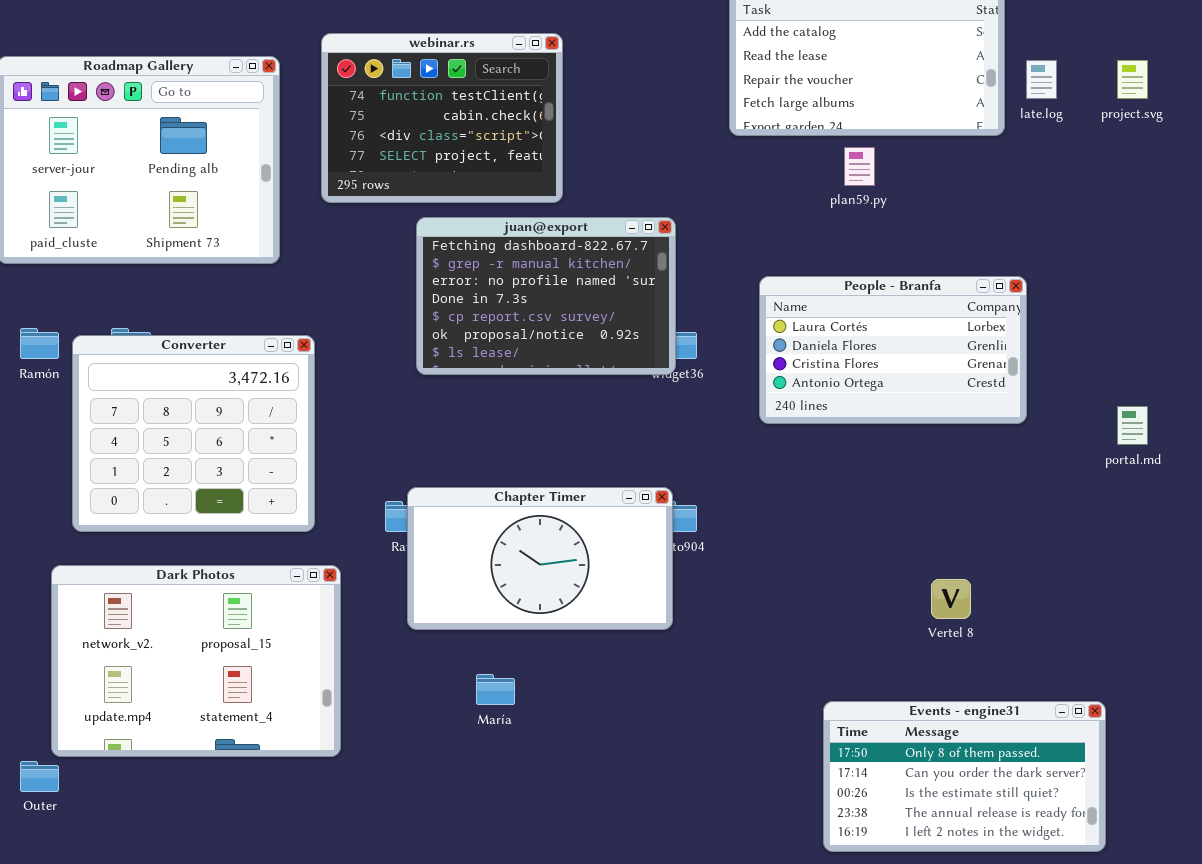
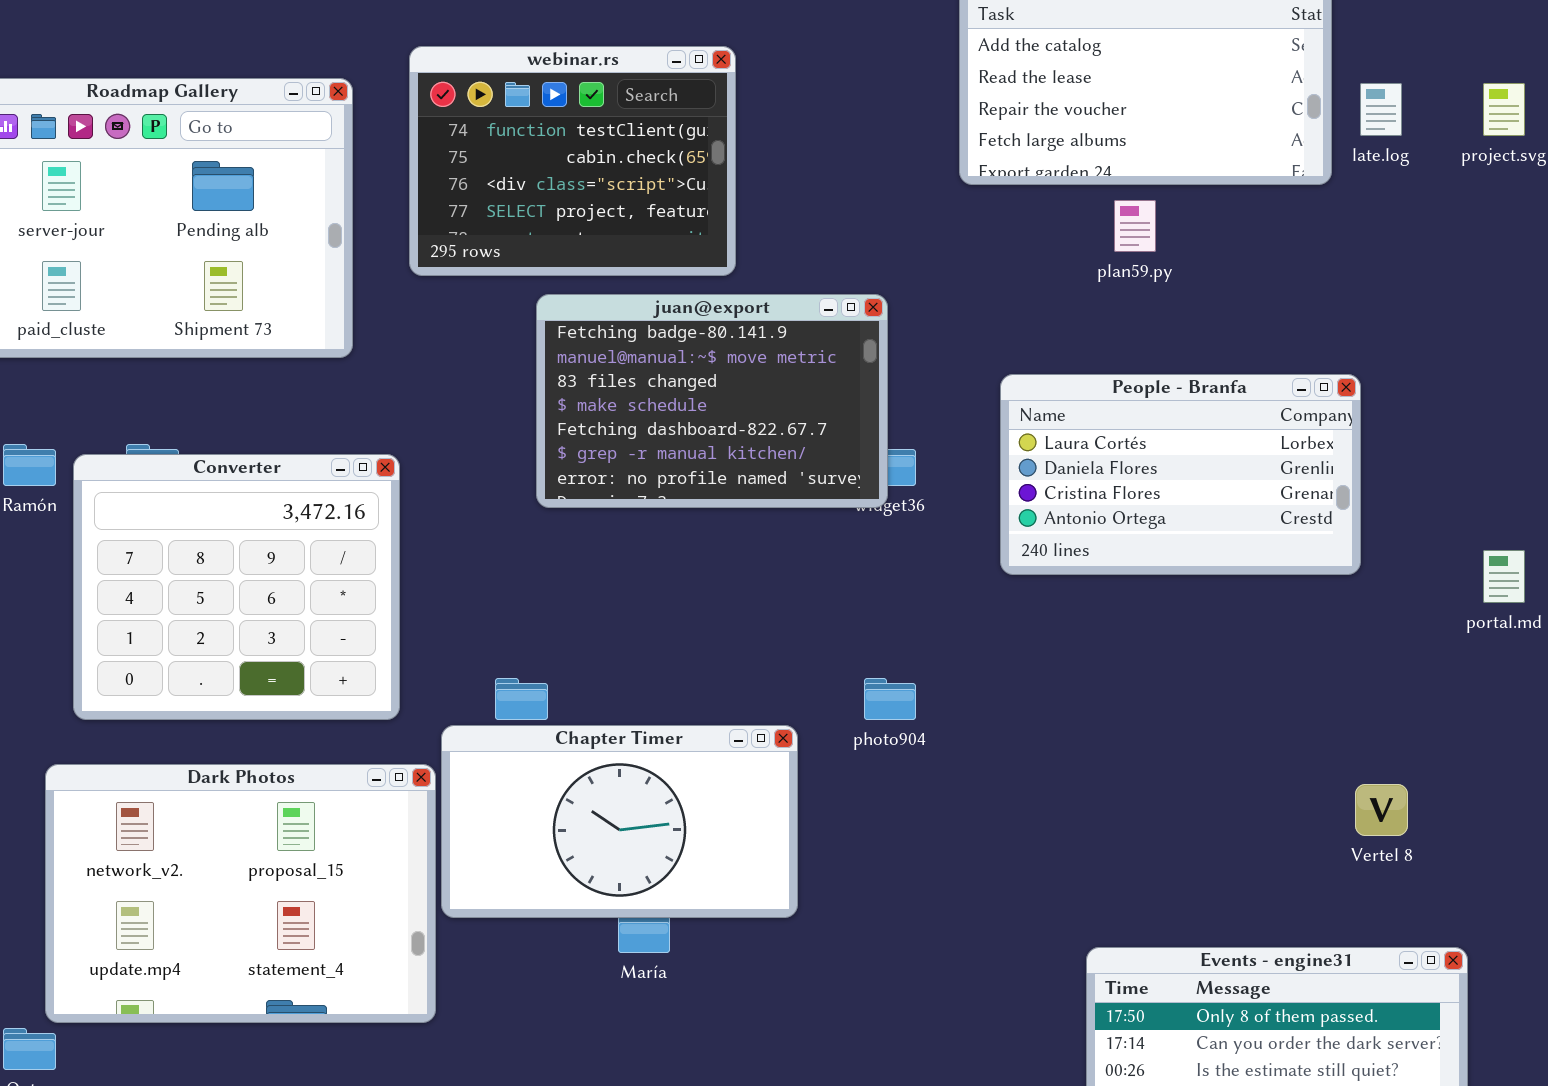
juan@export: [416,217,676,375] -> [536,294,888,508], scrolled up 4 rows
Chapter Timer: [407,487,673,630] -> [441,725,798,918], moved
Vertel 8: [931,579,971,619] -> [1355,784,1408,836], moved

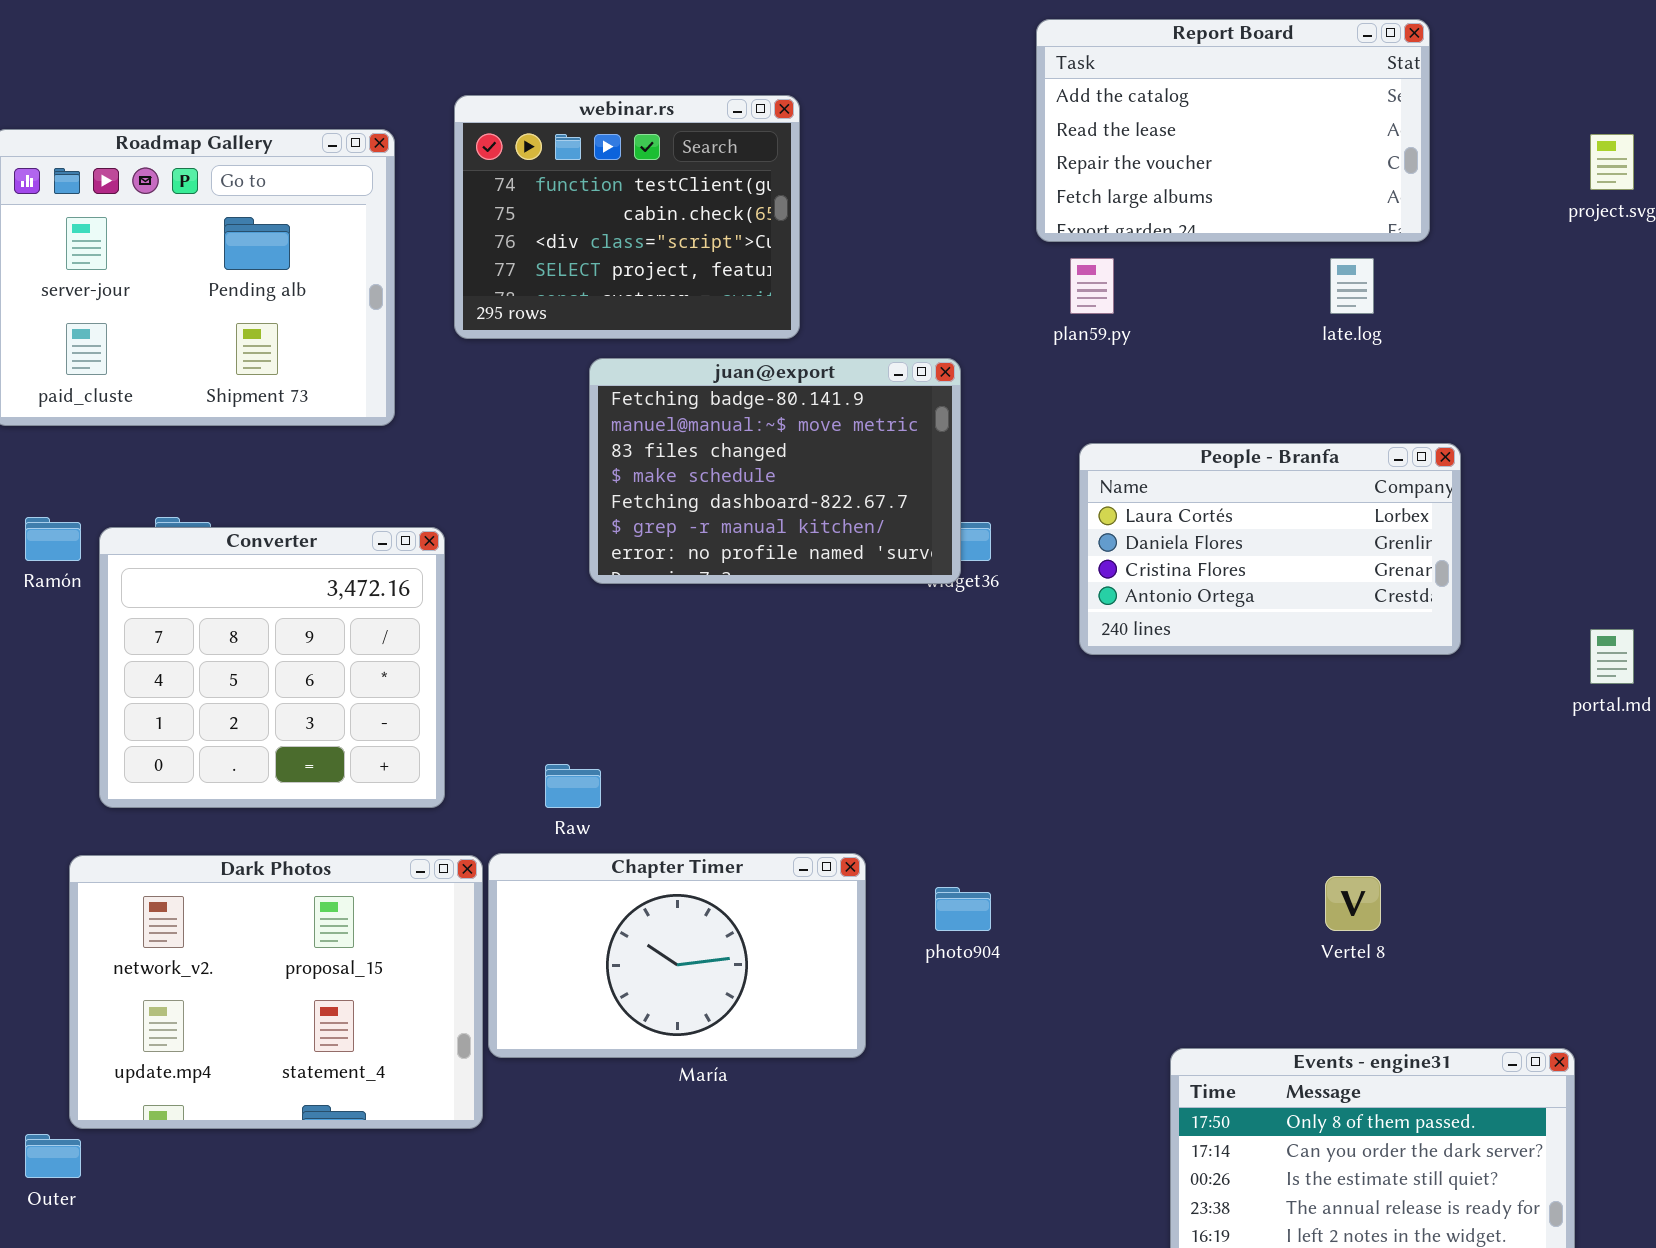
late.log: [1360,83,1402,136] -> [1330,258,1374,314], moved
plan59.py: [1114,200,1156,252] -> [1070,258,1114,314], moved
photo904: [864,678,916,720] -> [935,887,991,931], moved
Chapter Timer: [441,725,798,918] -> [488,853,866,1058], moved
Vertel 8: [1355,784,1408,836] -> [1325,876,1381,931], moved

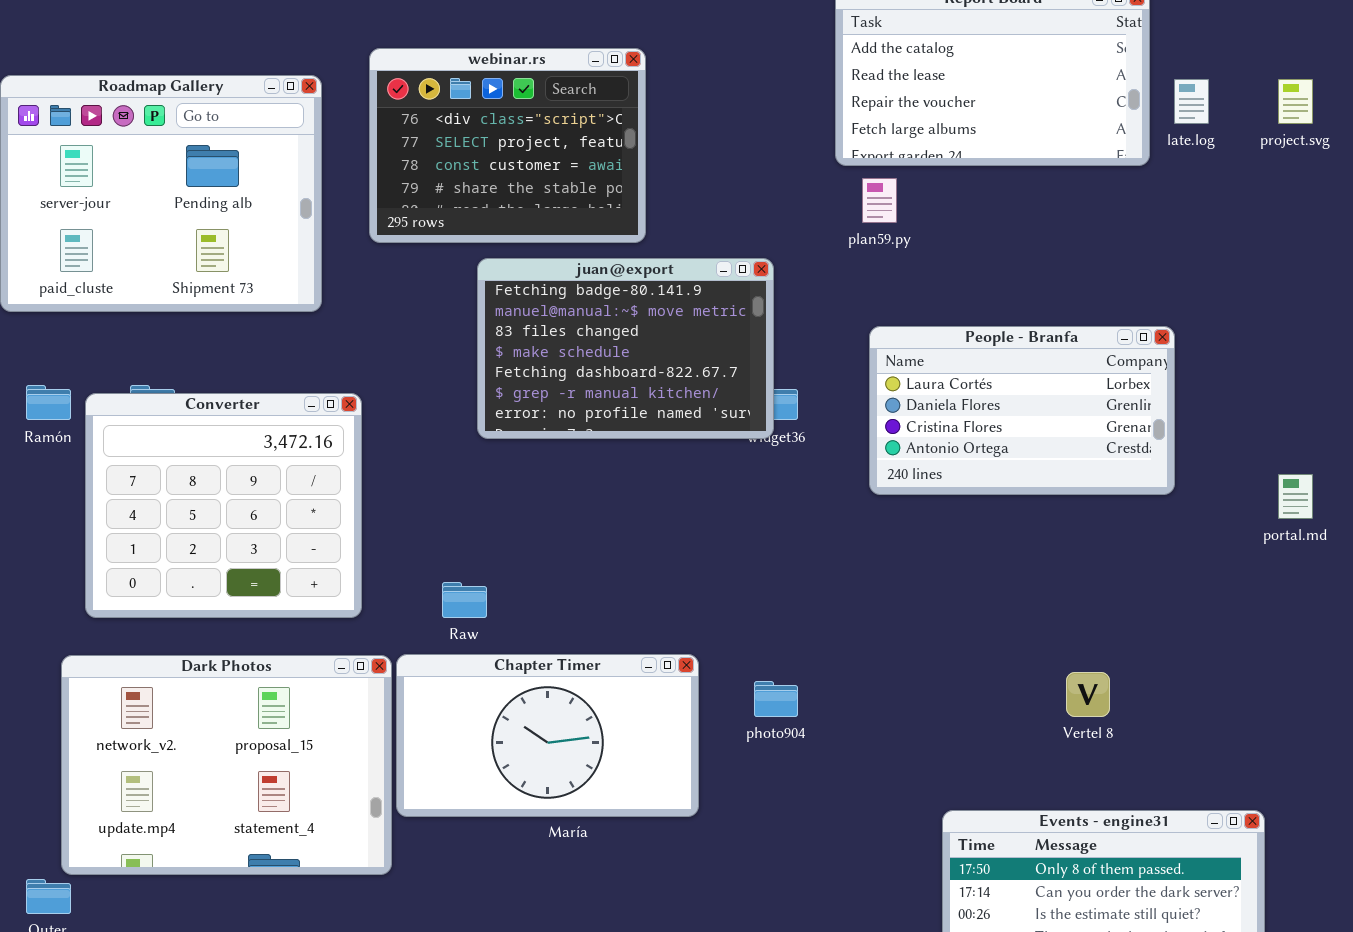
webinar.rs: [454,95,800,339] -> [369,48,646,243], scrolled down 2 rows
late.log: [1330,258,1374,314] -> [1174,79,1209,124], moved

